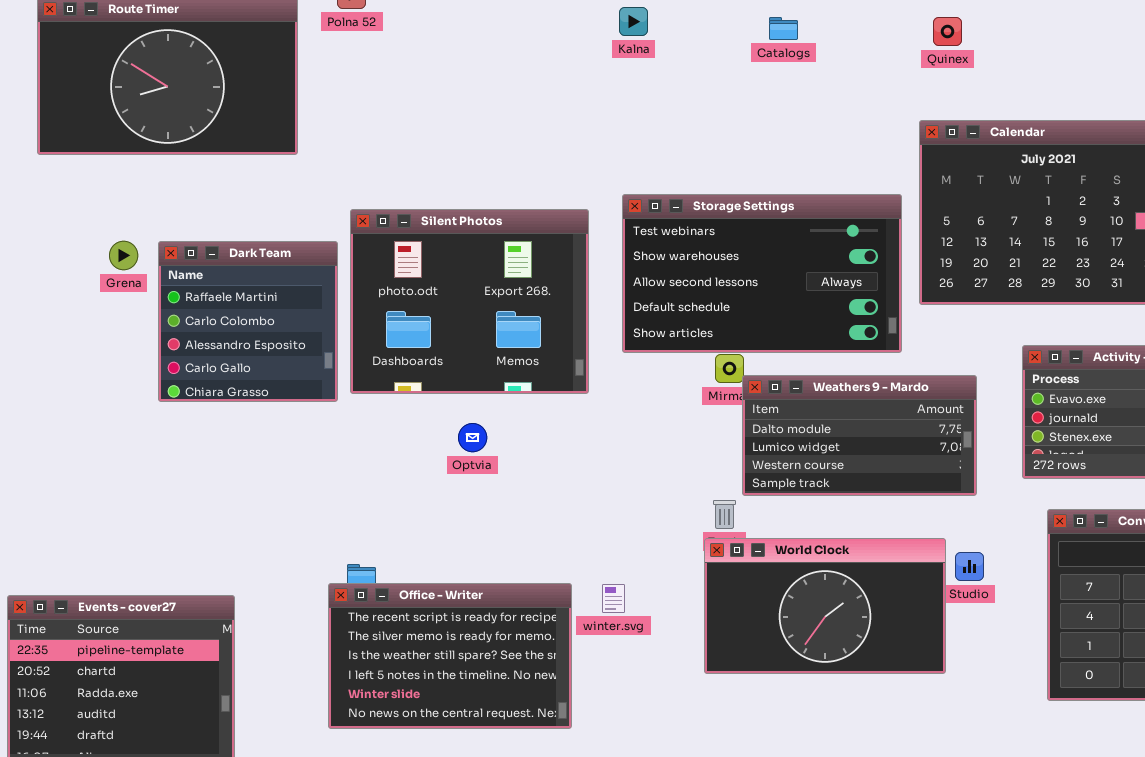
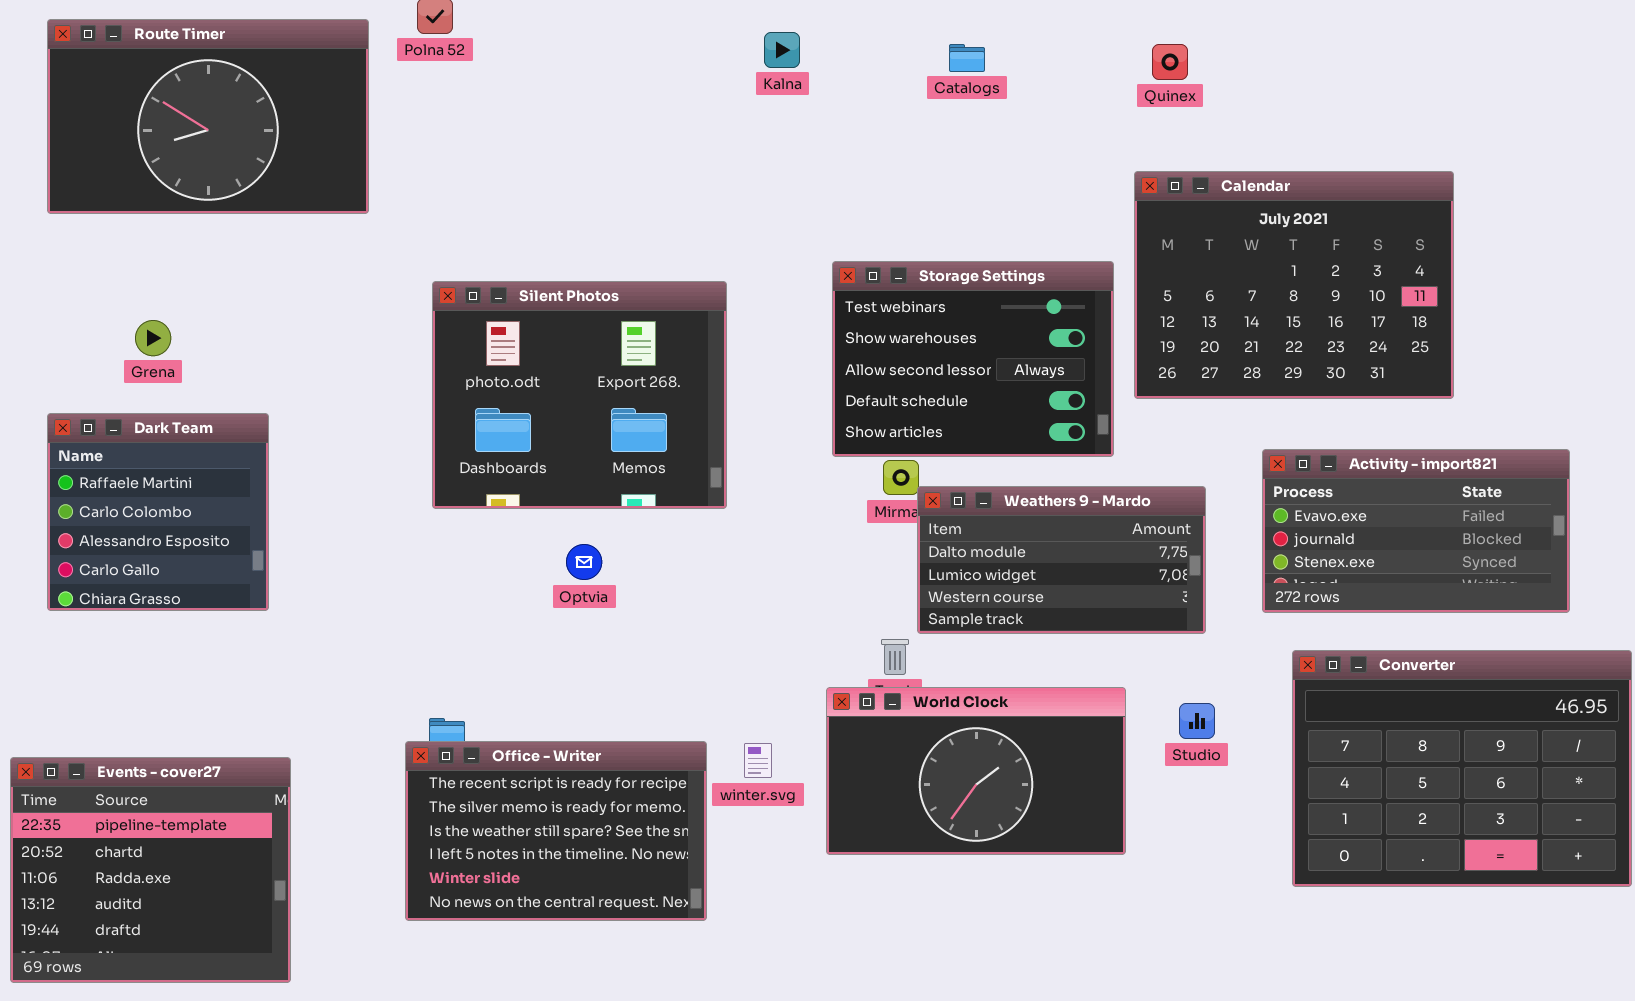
Storage Settings: [622,194,902,353] -> [832,261,1114,457], resized
Dark Team: [158,241,338,402] -> [47,413,269,611], moved
World Clock: [704,538,946,674] -> [826,687,1126,855], moved

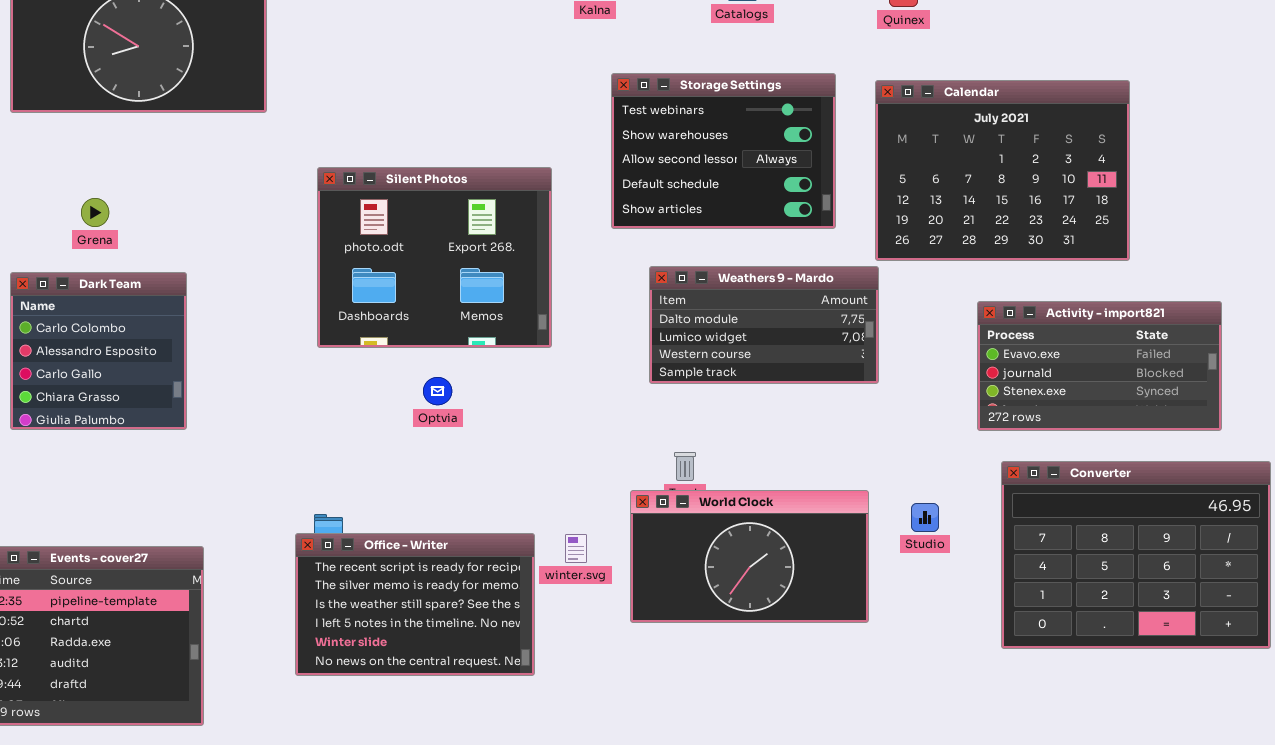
Storage Settings: [832,261,1114,457] -> [611,73,836,229], moved
Dark Team: [47,413,269,611] -> [10,272,187,430], scrolled down 1 row
Weathers 9 - Mardo: [917,486,1206,634] -> [649,266,879,384], moved

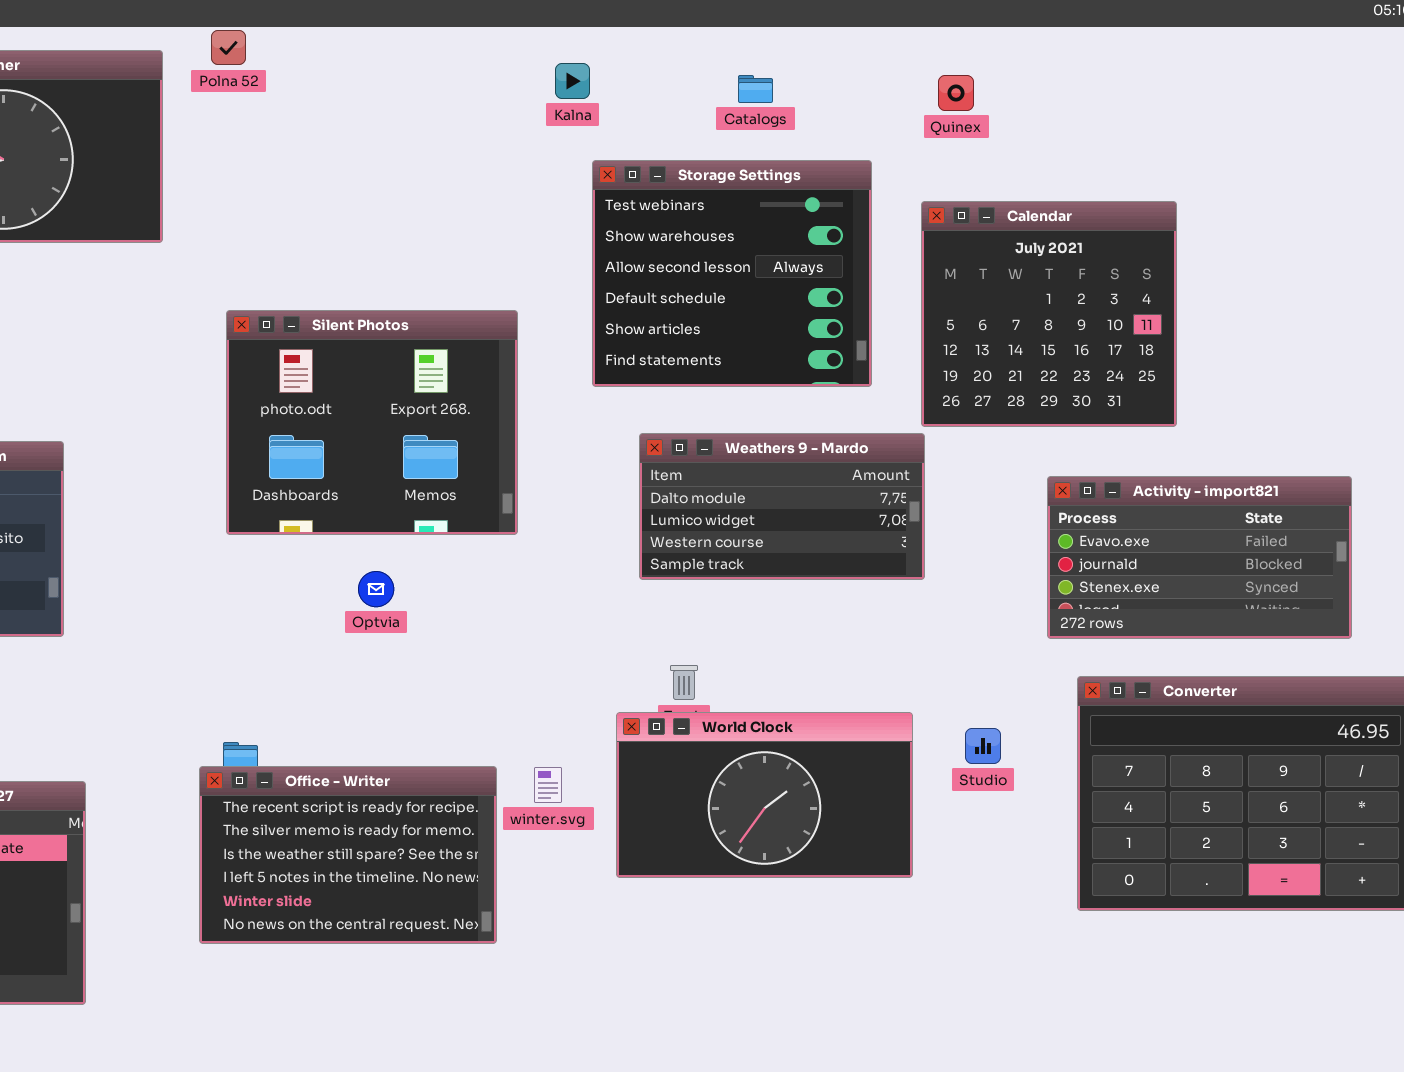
Storage Settings: [611,73,836,229] -> [592,160,872,387], resized
Calendar: [875,80,1130,261] -> [921,201,1177,427], resized

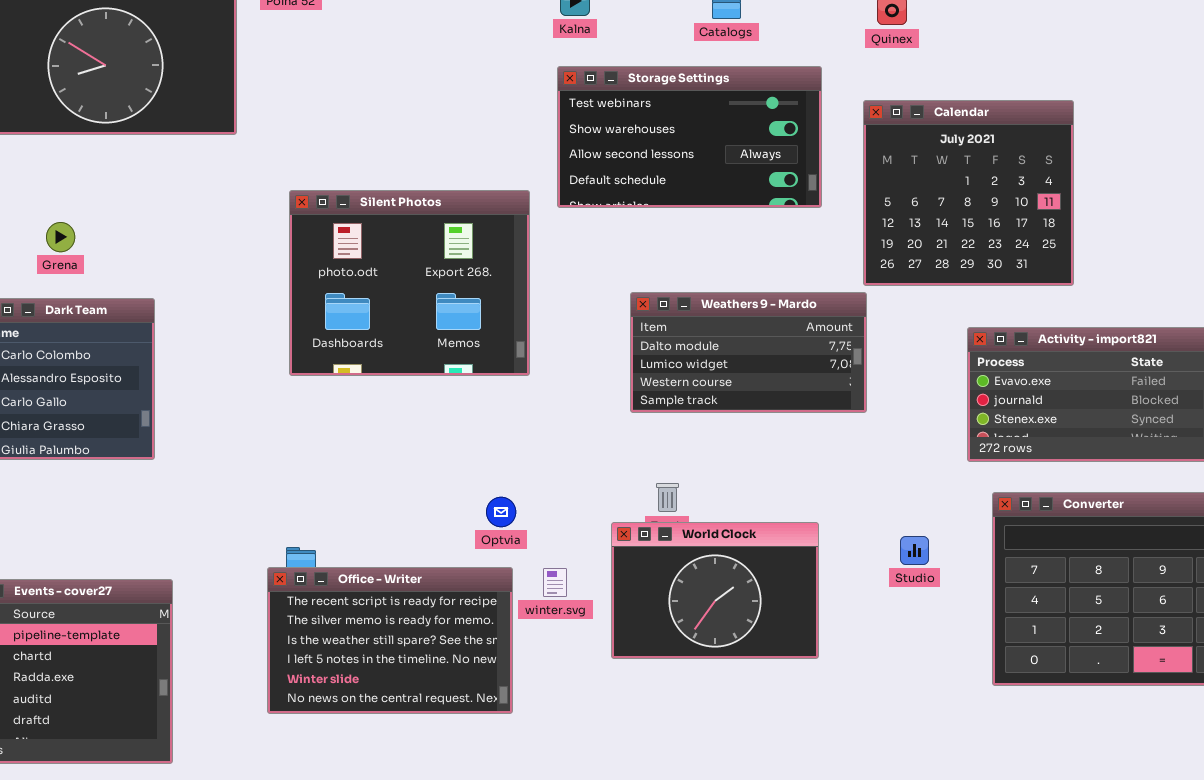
Storage Settings: [592,160,872,387] -> [557,66,822,208], resized
Optvia: [358,571,394,607] -> [486,497,516,527], moved
World Clock: [616,712,913,878] -> [611,522,819,659], resized

